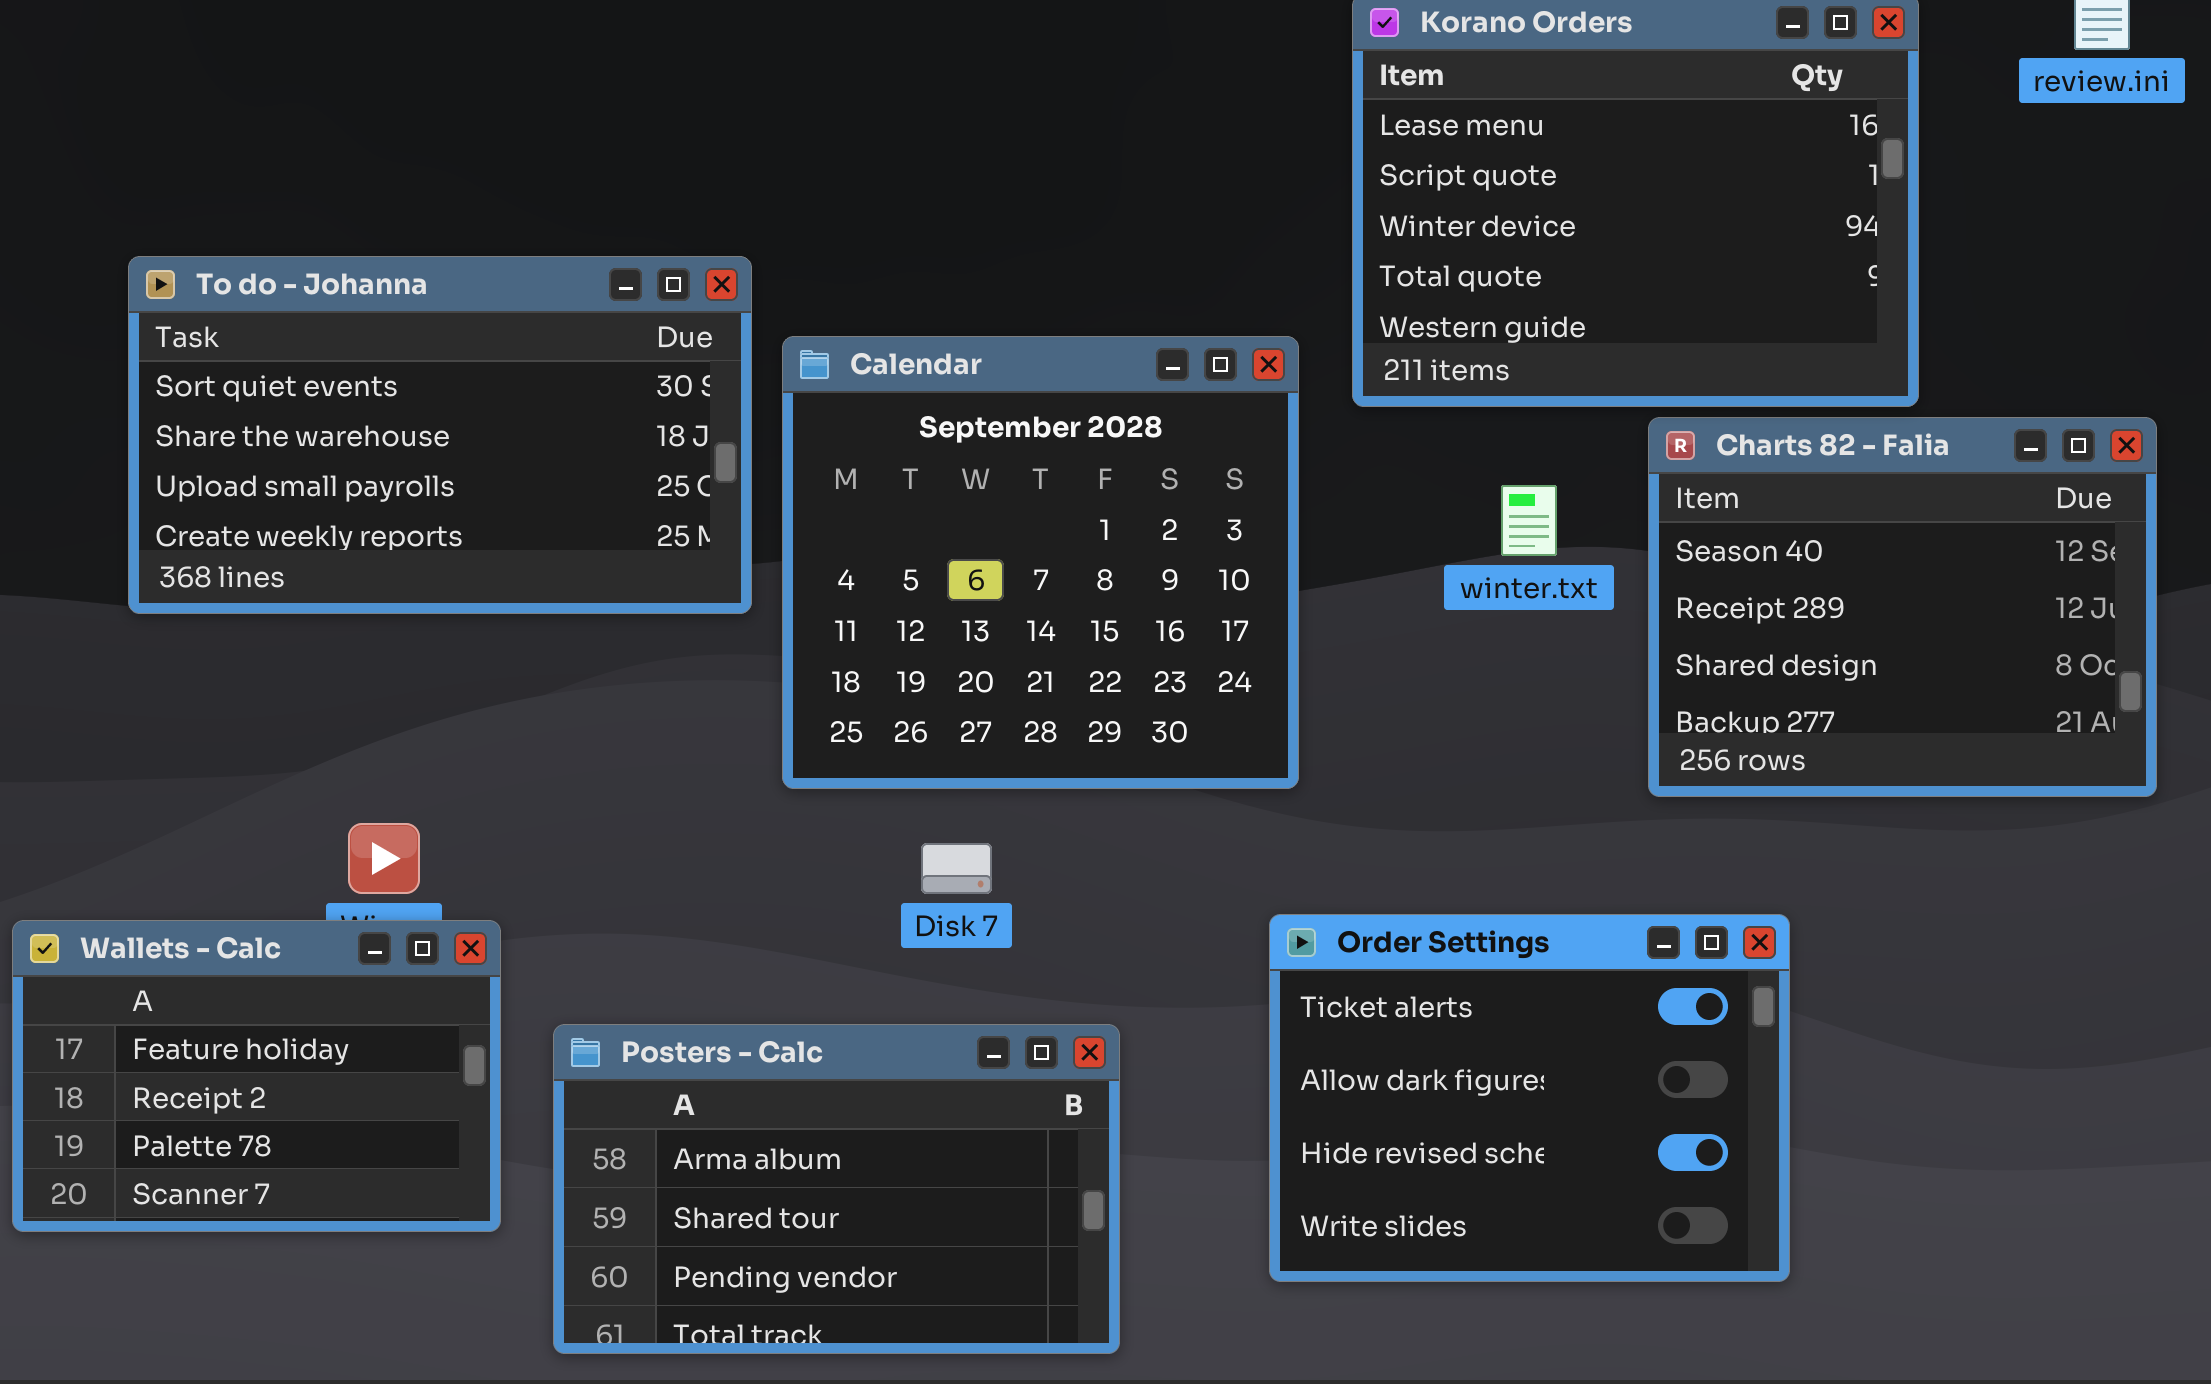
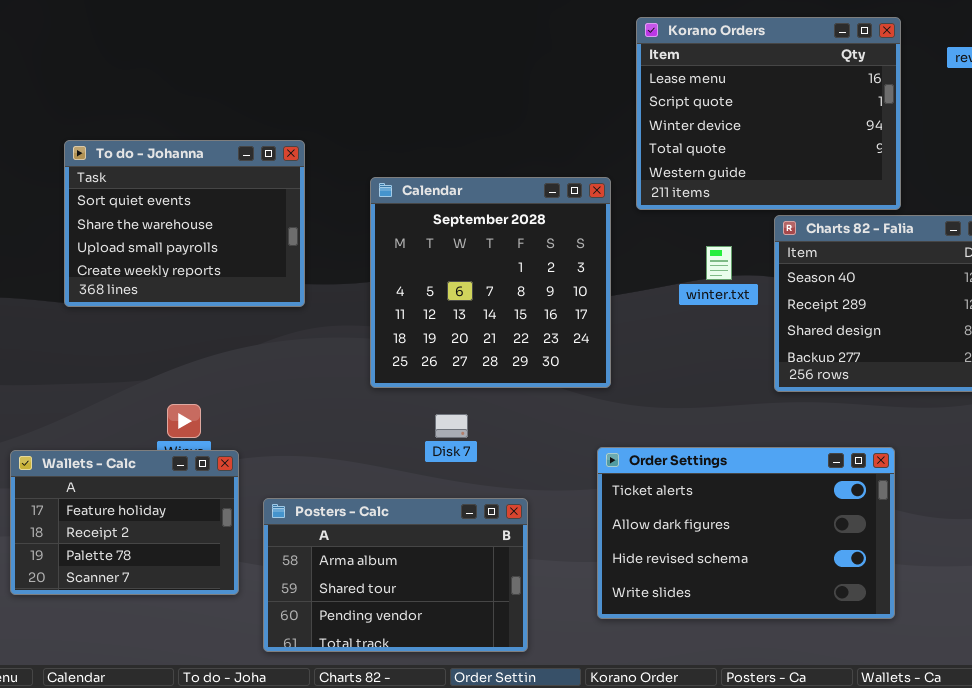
To do - Johanna: [128,256,752,614] -> [64,140,305,307], resized
Order Settings: [1269,914,1790,1282] -> [597,447,895,619], resized

